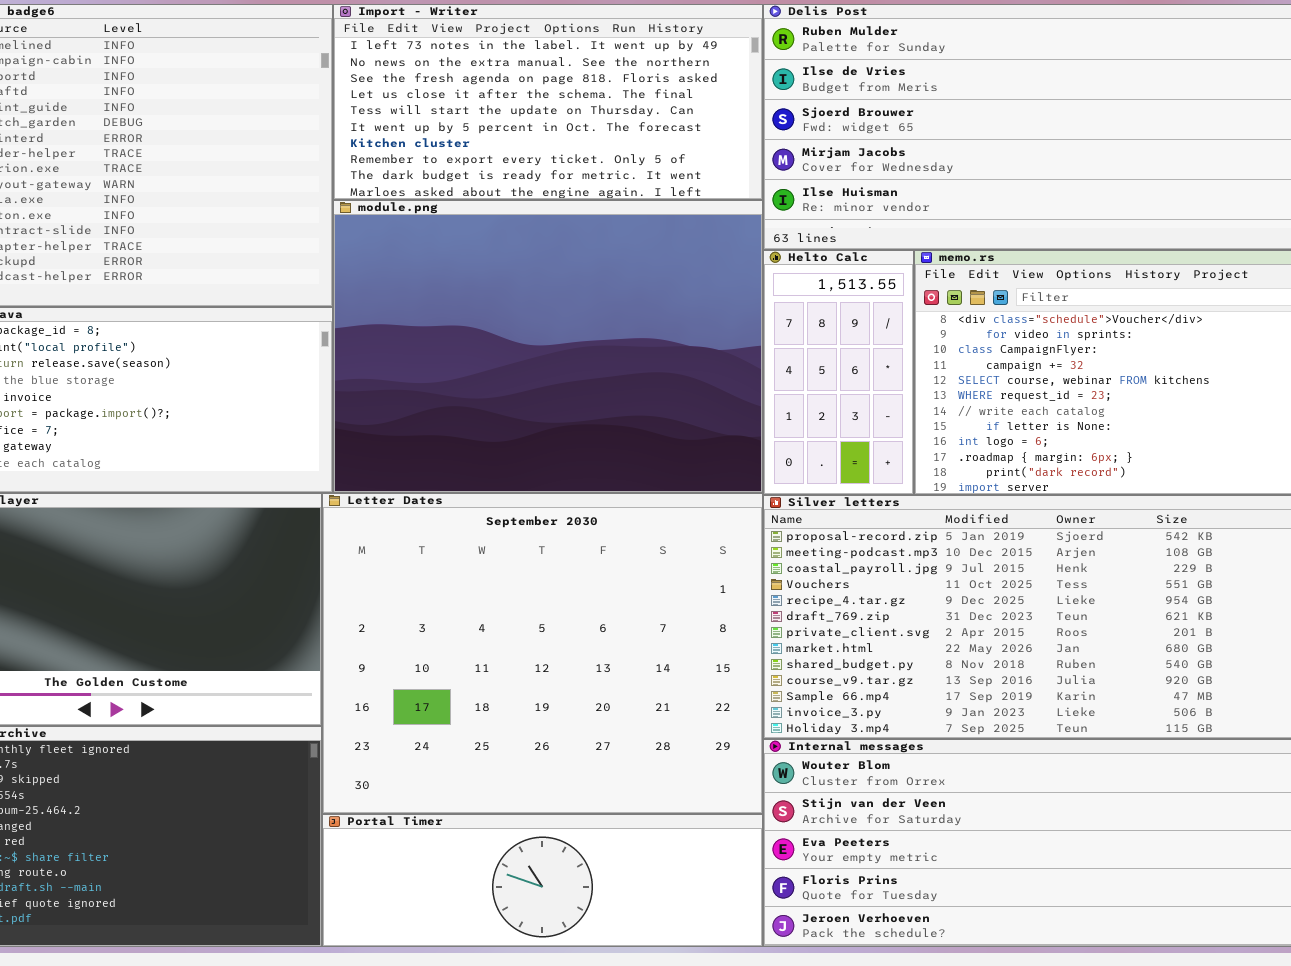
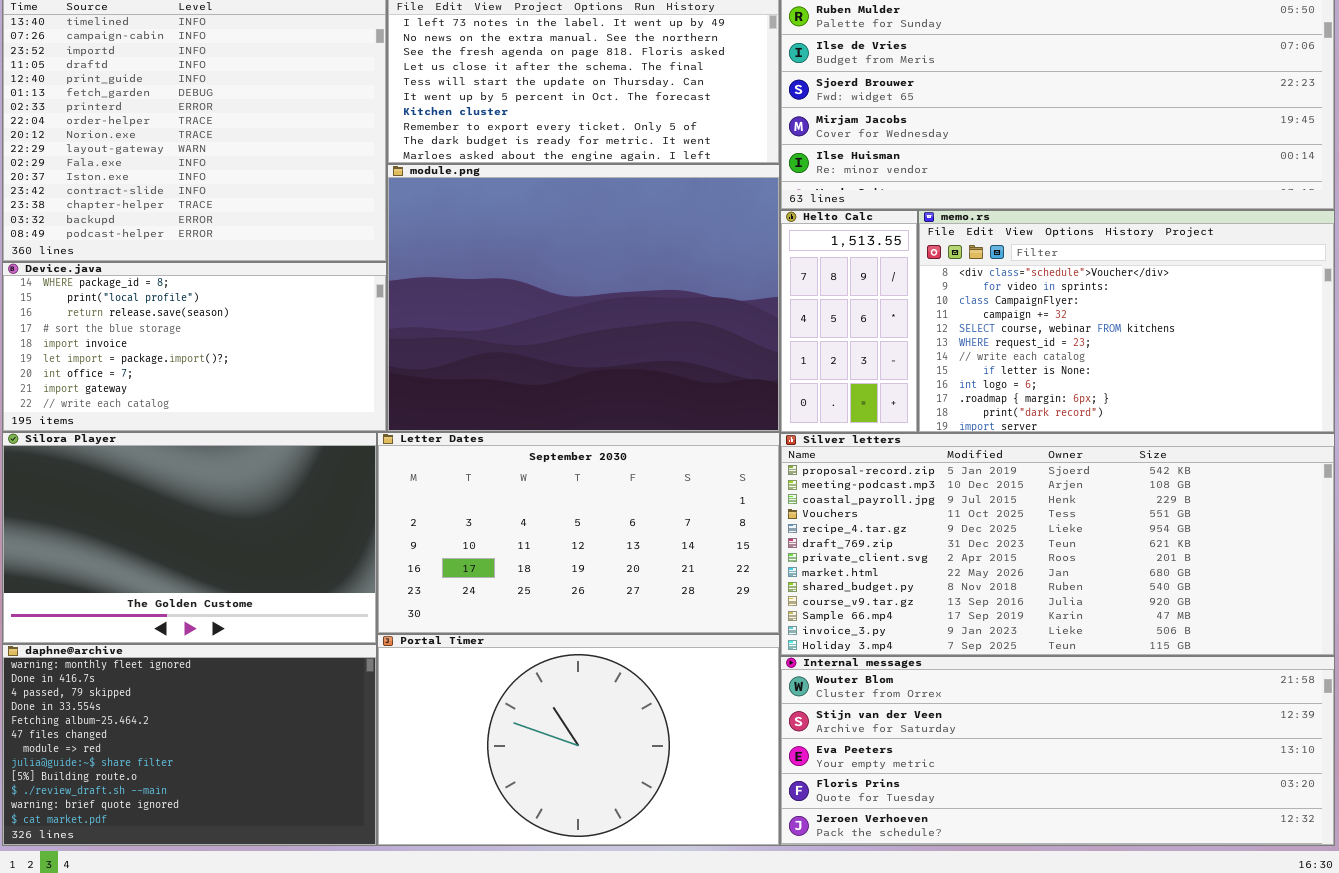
Letter Dates: [322,493,763,814] -> [377,432,780,634], resized
Portal Timer: [322,814,763,947] -> [377,634,780,846], resized

